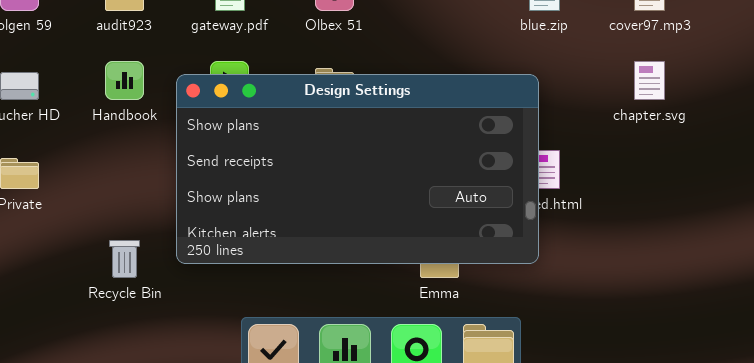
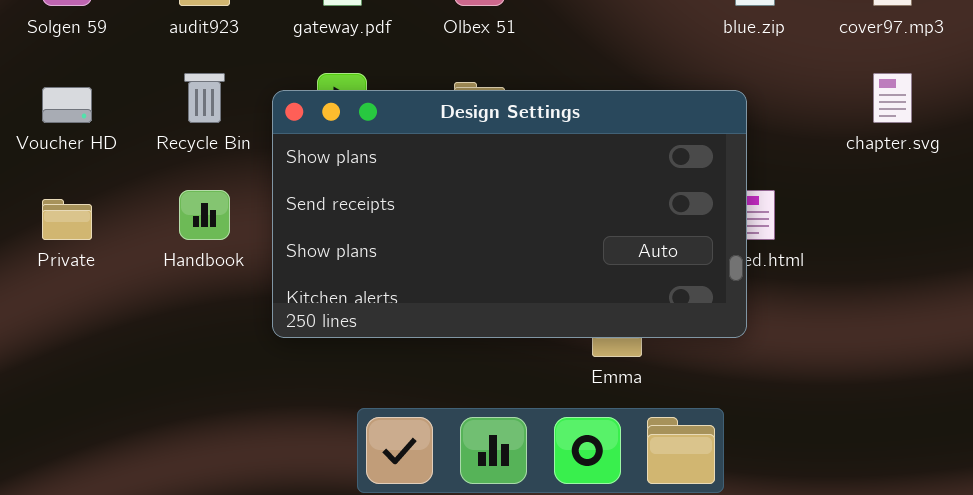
Handbook: [105,61,144,100] -> [179,190,230,240], moved
Recycle Bin: [109,240,140,278] -> [184,73,225,123], moved

